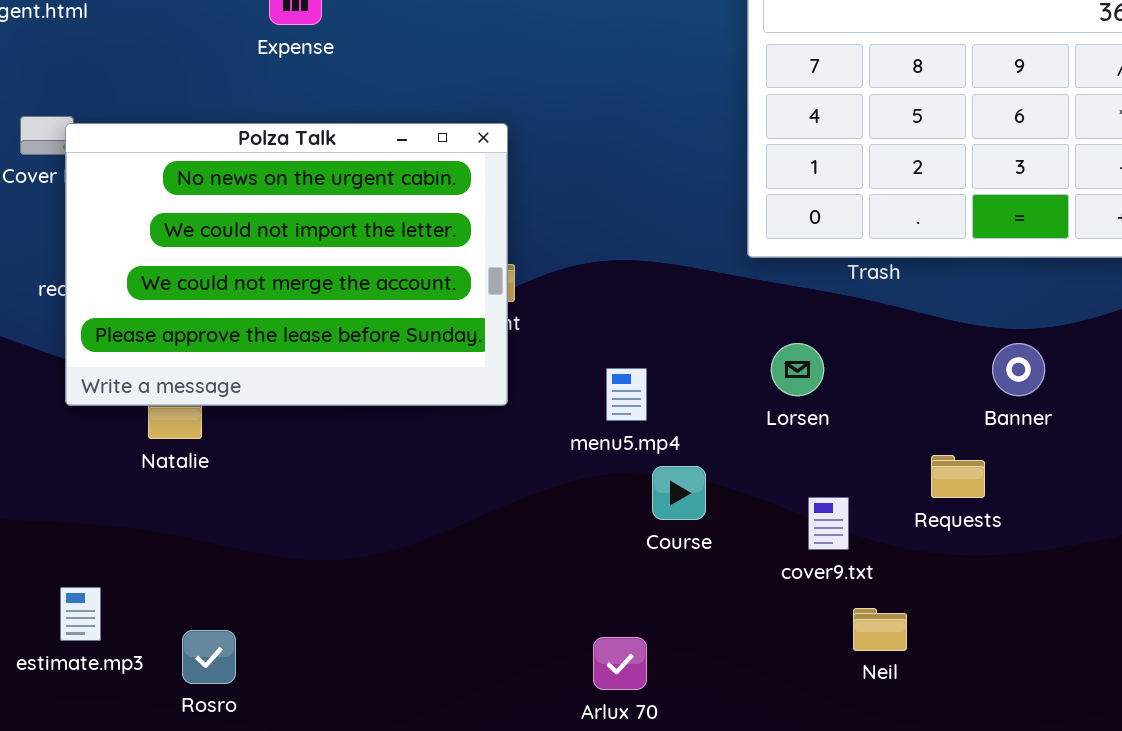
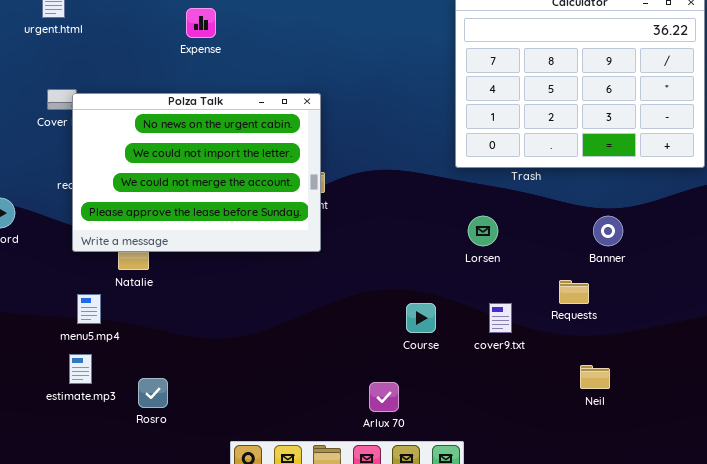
menu5.mp4: [606,368,647,421] -> [77,294,101,324], moved
Course: [652,466,706,520] -> [406,303,436,333], moved
Neil: [853,608,907,651] -> [580,365,610,389], moved

